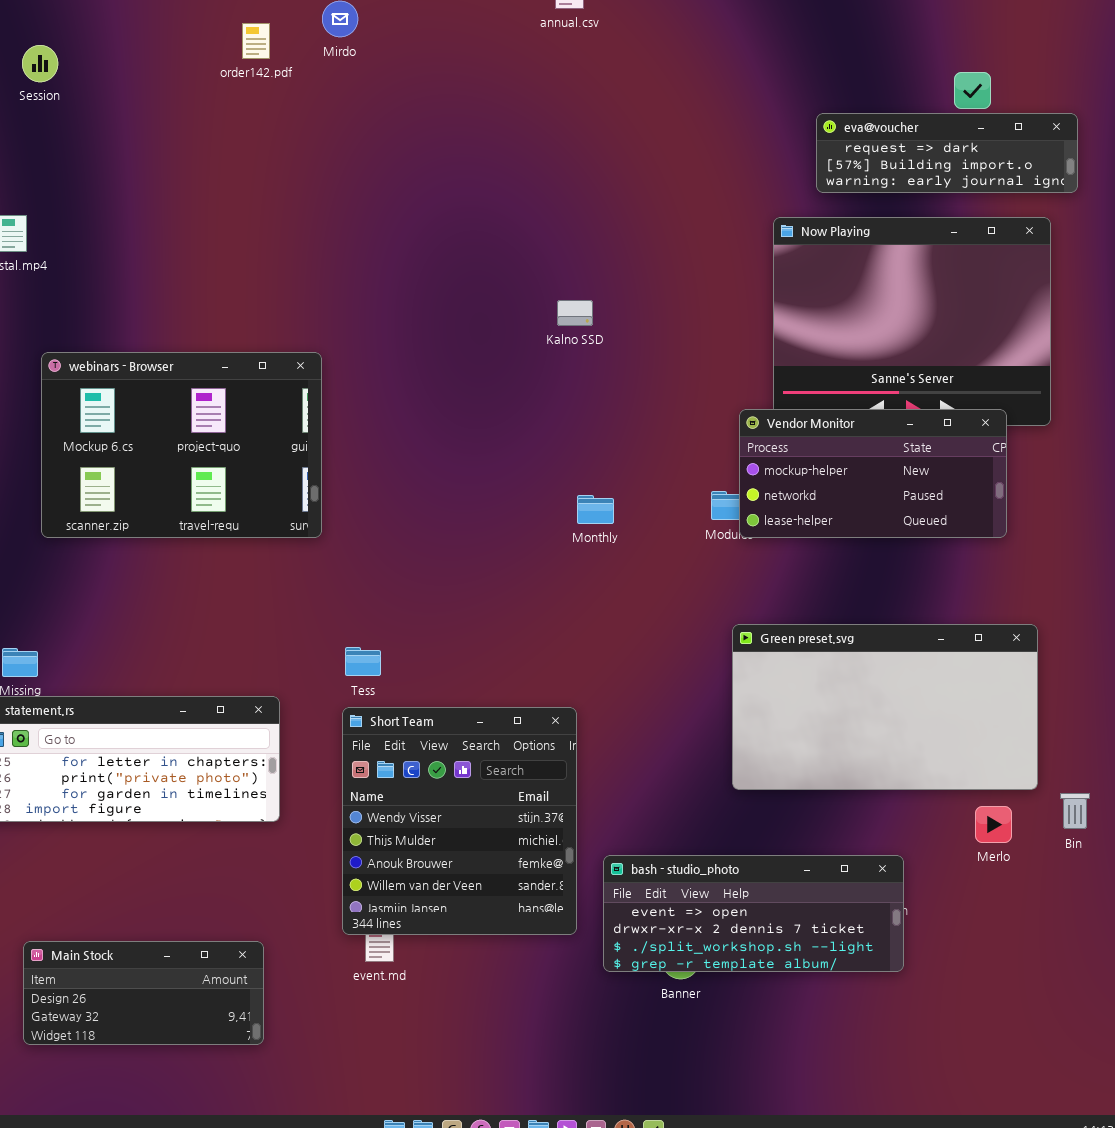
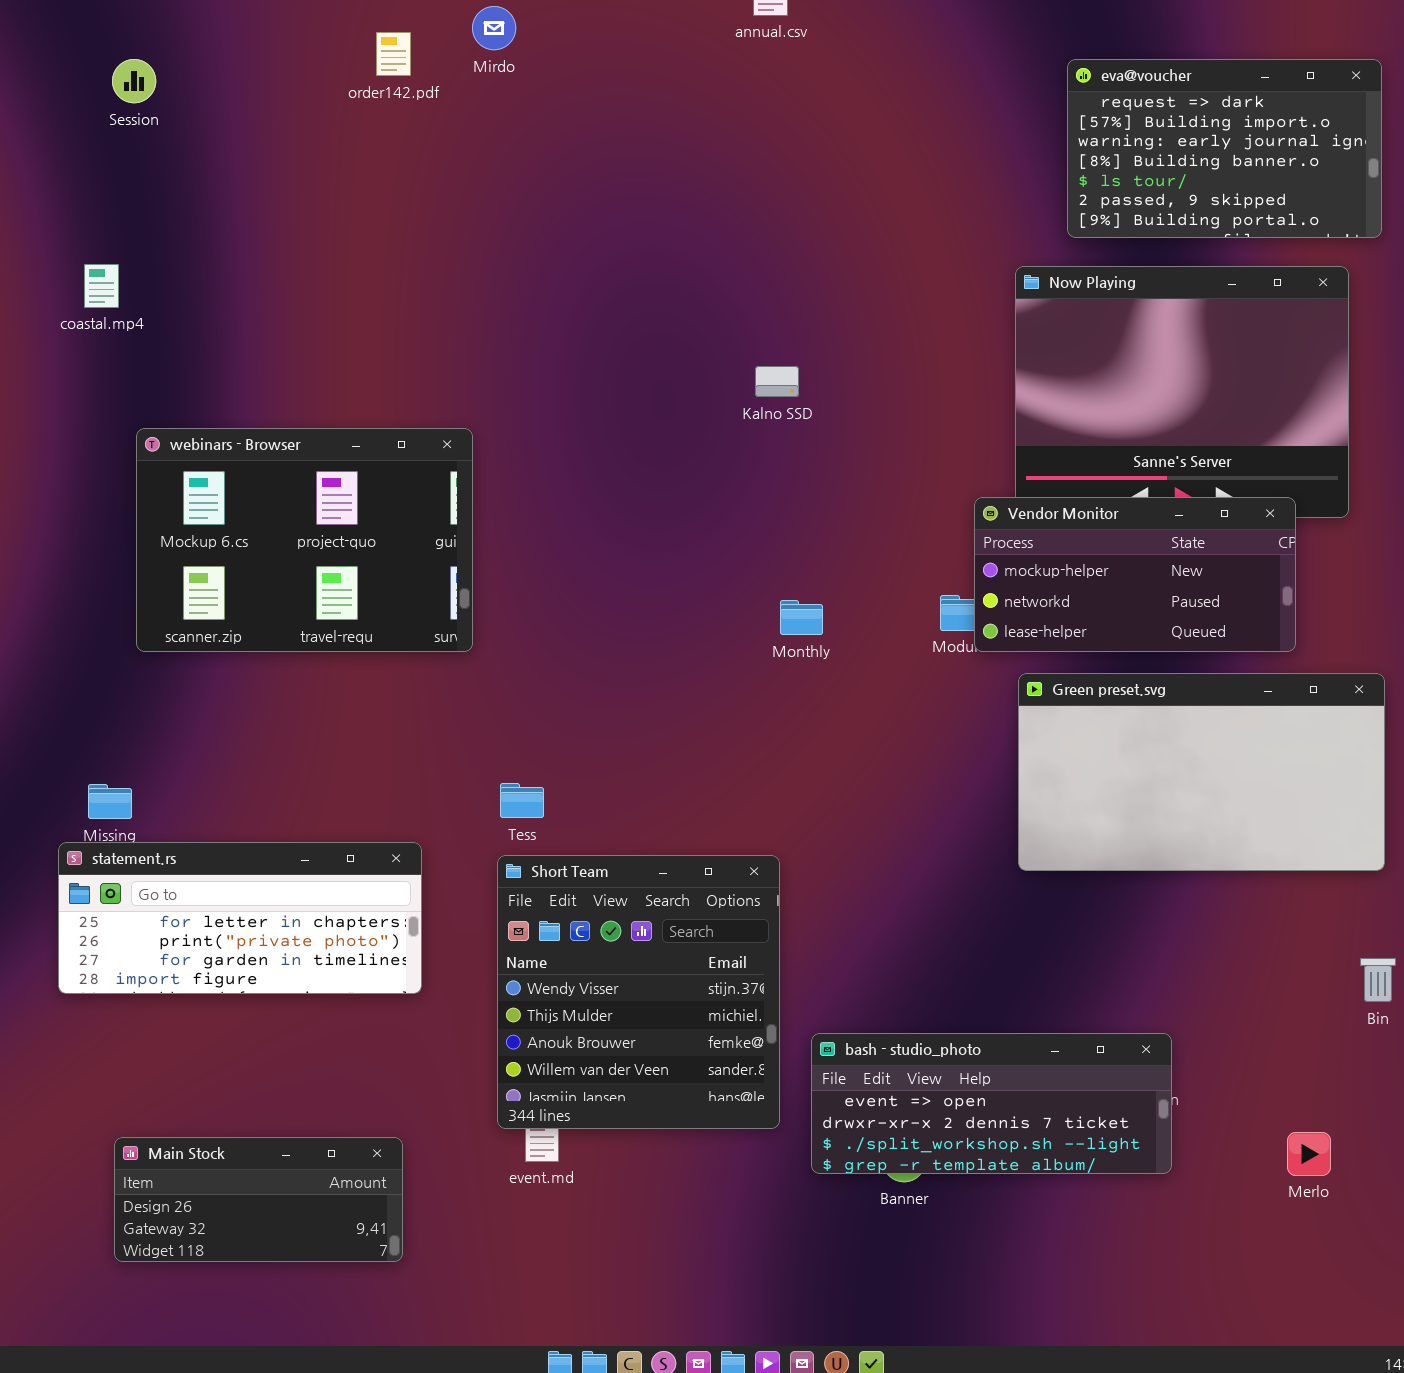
eva@voucher: [816,113,1078,193] -> [1067,59,1382,238], resized
Green preset.svg: [732,624,1038,790] -> [1018,673,1385,871], moved
Merlo: [975,806,1012,843] -> [1287,1132,1331,1176], moved

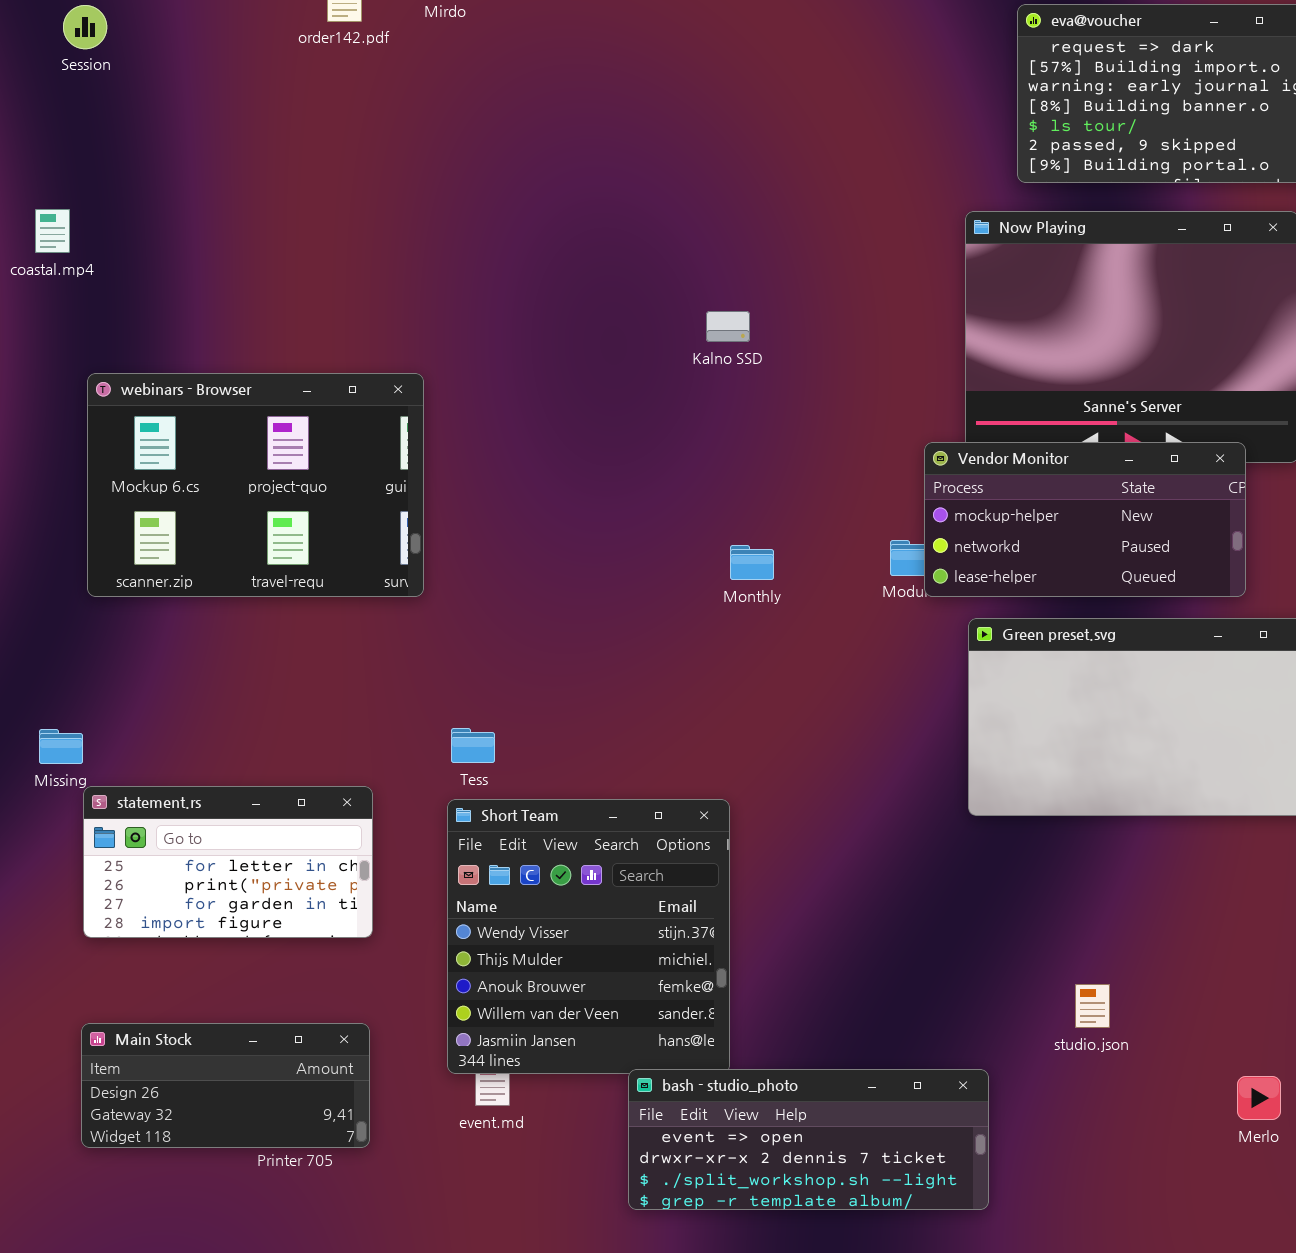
statement.rs: [58,842,422,994] -> [83,786,373,938], resized
bash - studio_photo: [811,1033,1172,1174] -> [628,1069,989,1210], moved
Main Stock: [114,1137,403,1262] -> [81,1023,370,1148], moved

